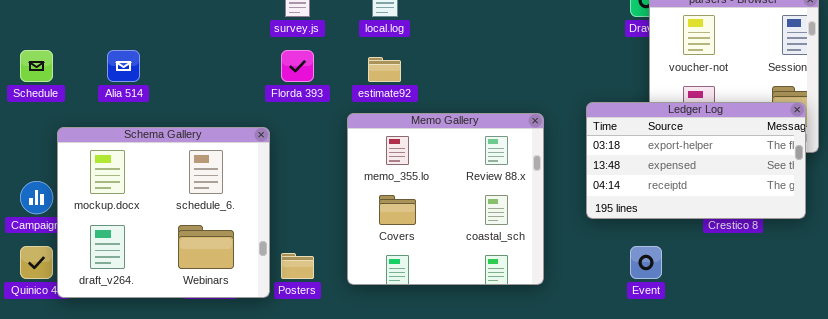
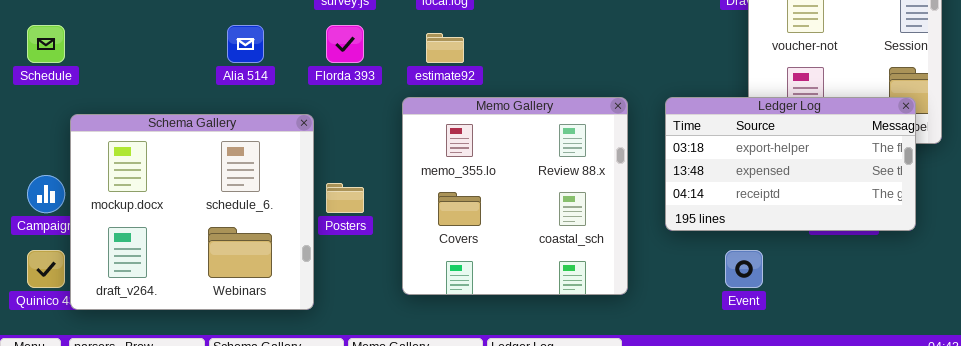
Alia 514: [107,50,140,82] -> [227,25,264,63], moved
Ledger Log: [586,102,806,219] -> [665,97,916,231], moved
Posters: [281,253,314,279] -> [326,183,364,213], moved

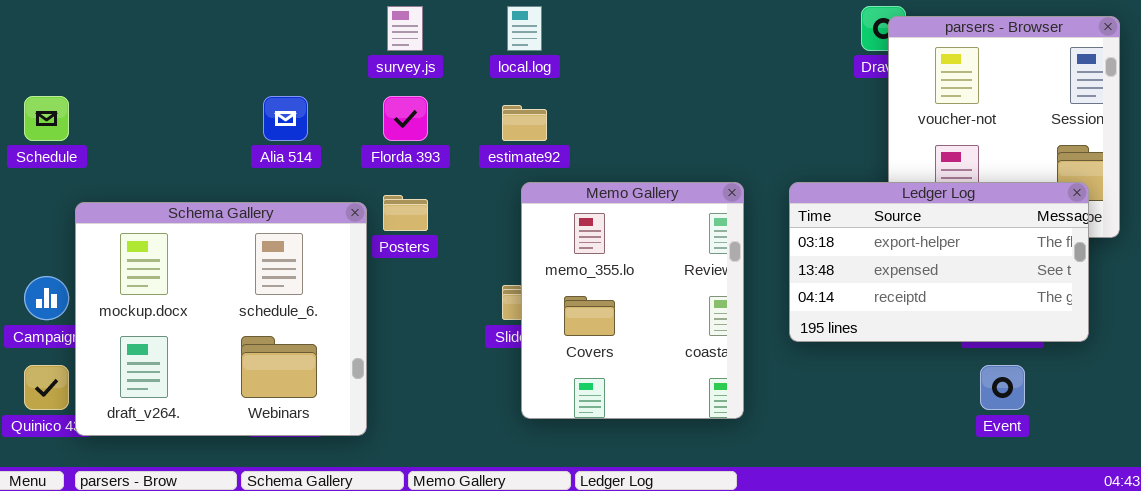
Memo Gallery: [402,97,628,295] -> [521,182,744,419], resized
Posters: [326,183,364,213] -> [383,195,428,231], moved
Event: [725,250,763,288] -> [980,365,1025,410], moved

